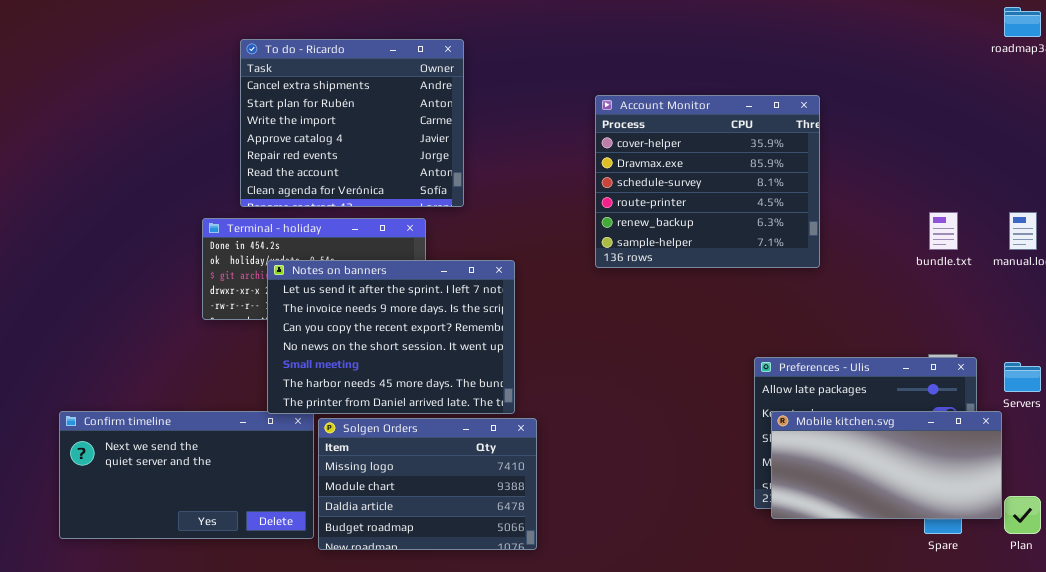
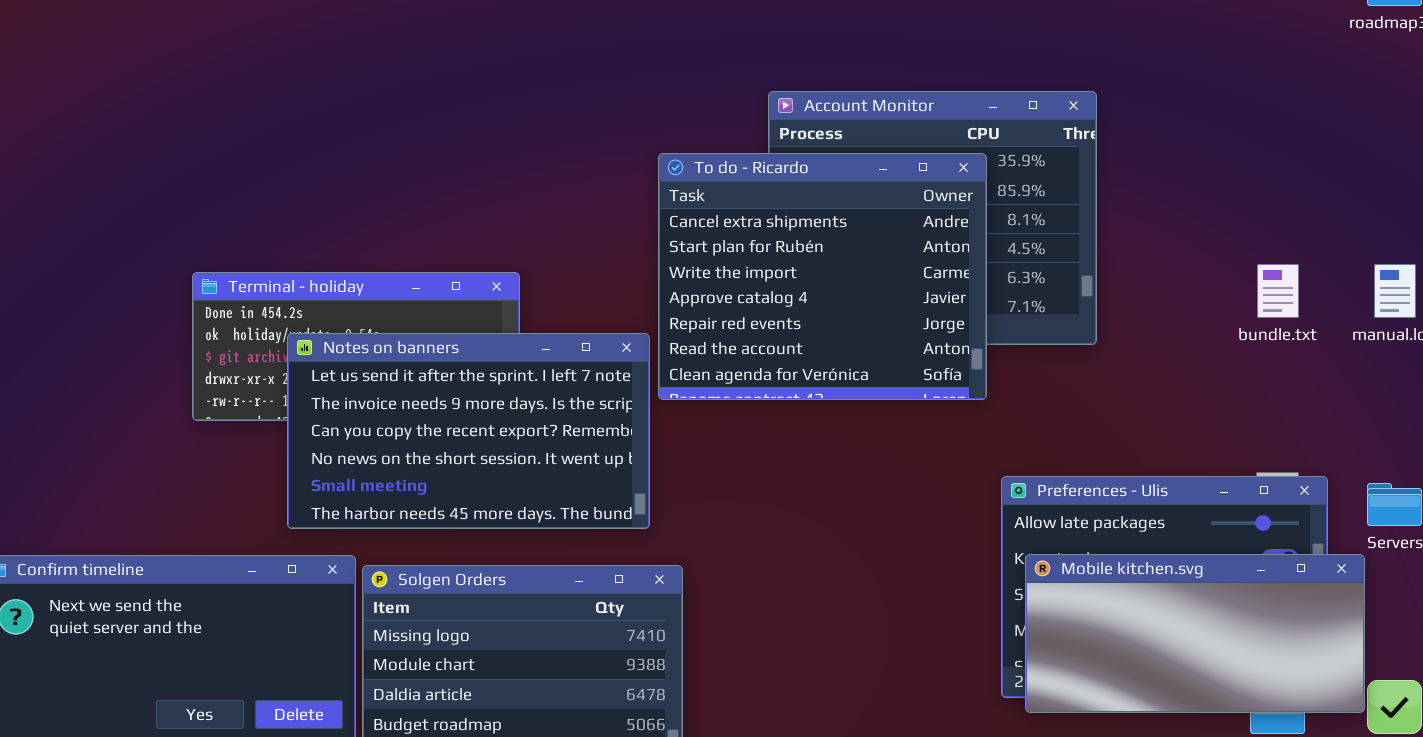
To do - Ricardo: [240,39,464,207] -> [658,153,987,400], moved
Notes on banners: [267,260,515,414] -> [287,333,650,529], resized

